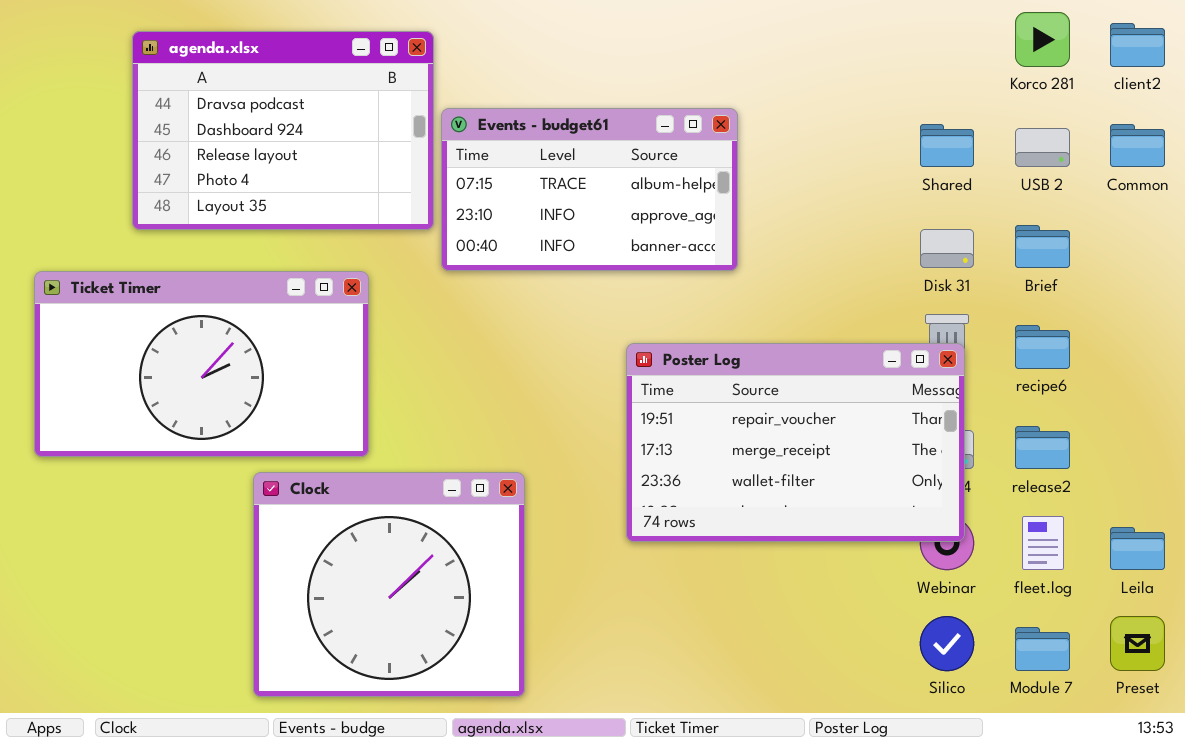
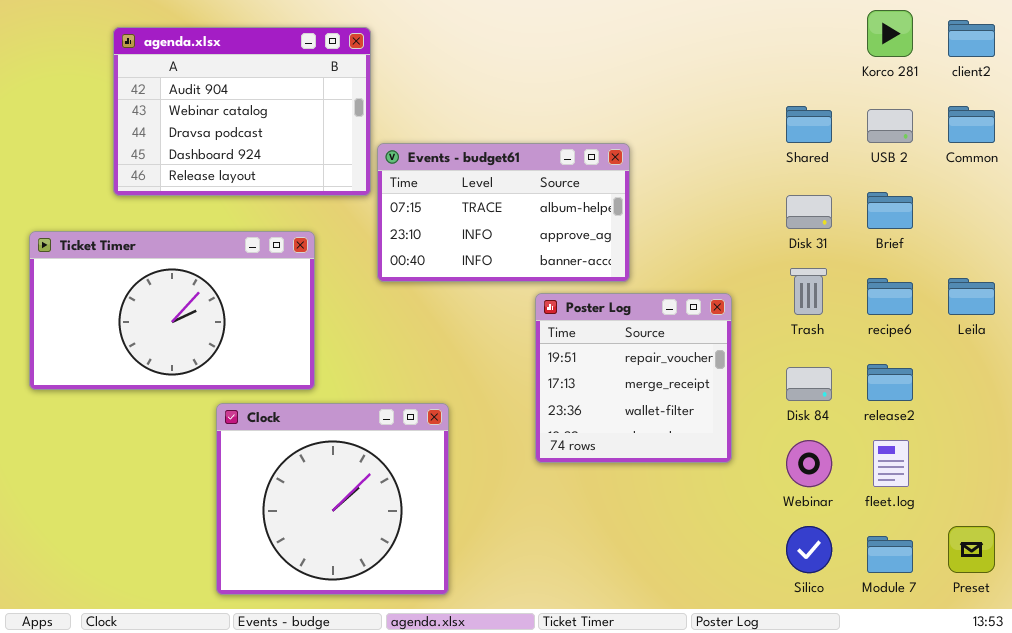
agenda.xlsx: [132,31,434,230] -> [113,27,371,196], scrolled up 2 rows
Events - budget61: [441,108,738,271] -> [377,143,630,282], moved
Poster Log: [626,343,965,542] -> [535,293,732,463], resized
Leila: [1110,527,1165,570] -> [948,278,995,315], moved

